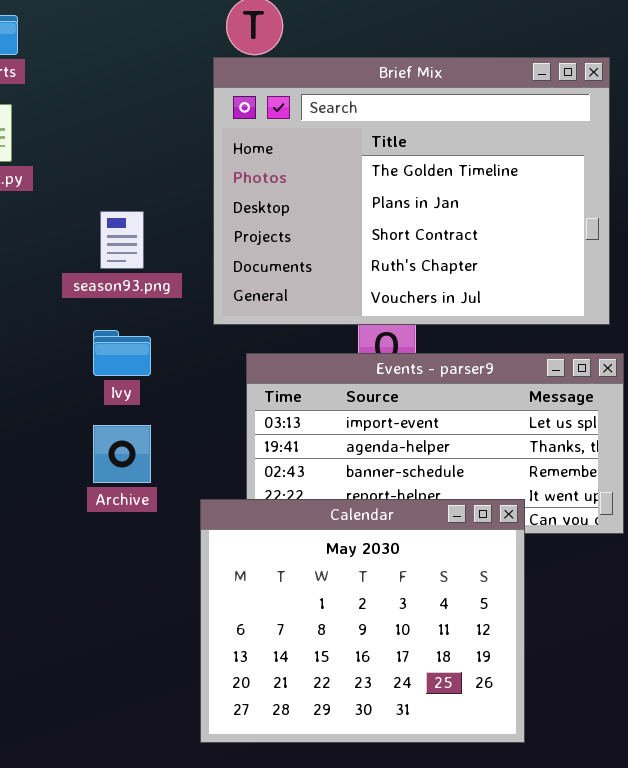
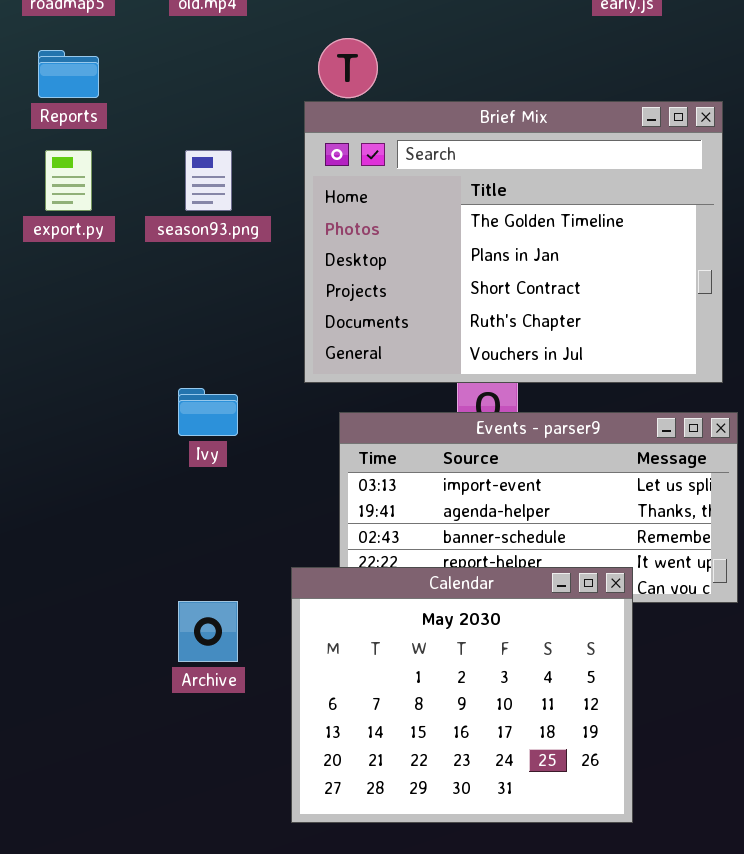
season93.png: [100,211,144,269] -> [185,150,232,211], moved
Archive: [93,425,151,483] -> [178,601,238,662], moved

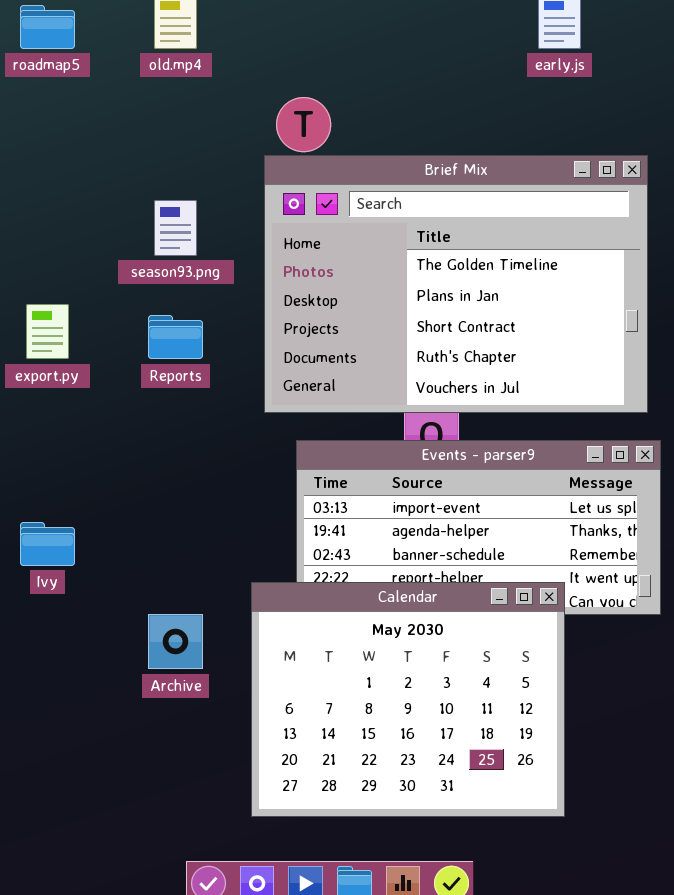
Reports: [38,50,99,98] -> [148,315,203,359], moved
export.py: [45,150,92,211] -> [26,304,69,359], moved
Ivy: [178,388,238,436] -> [20,522,75,566], moved

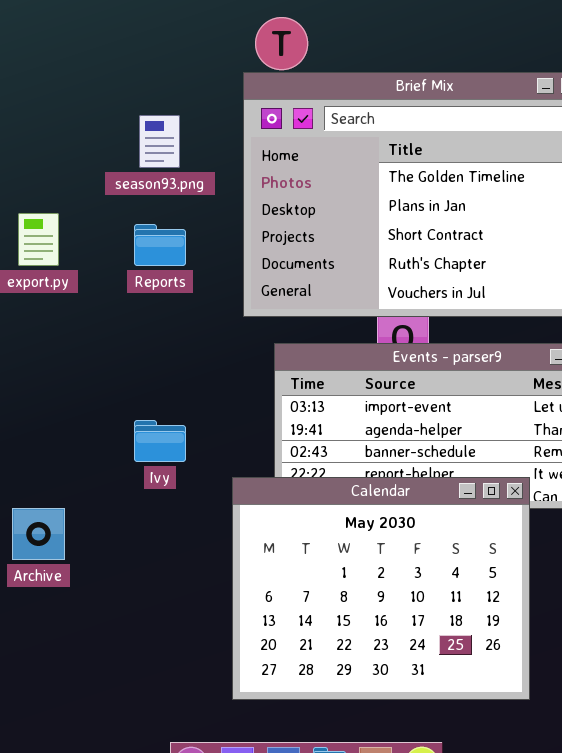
Ivy: [20,522,75,566] -> [134,420,186,462], moved
Archive: [148,614,203,669] -> [12,508,65,560], moved

